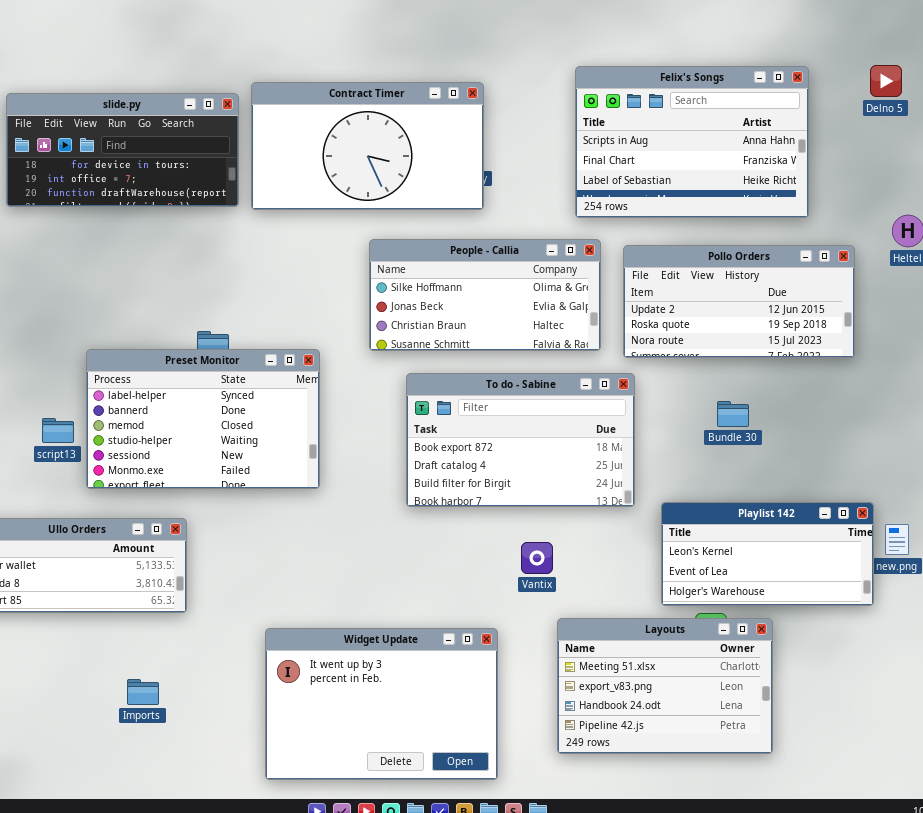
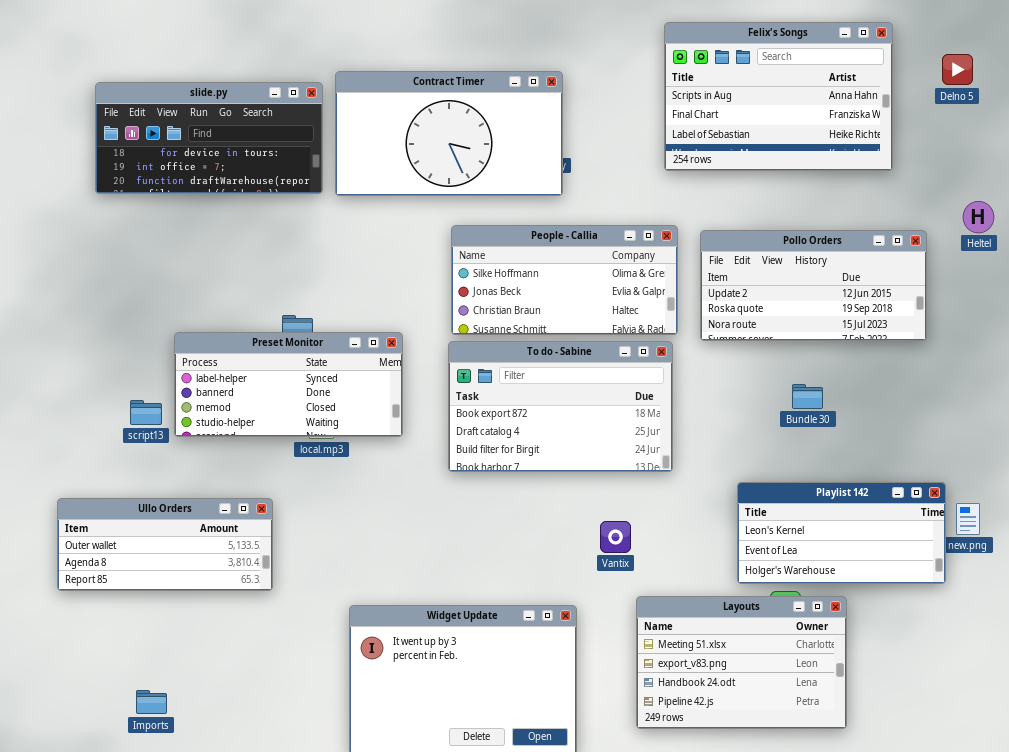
Felix's Songs: [575,66,809,218] -> [664,22,893,171], moved
Preset Monitor: [86,349,320,489] -> [174,332,403,437], resized
To do - Sabine: [406,373,635,507] -> [448,341,673,472], moved
Imports: [127,679,159,705] -> [136,690,167,714], moved

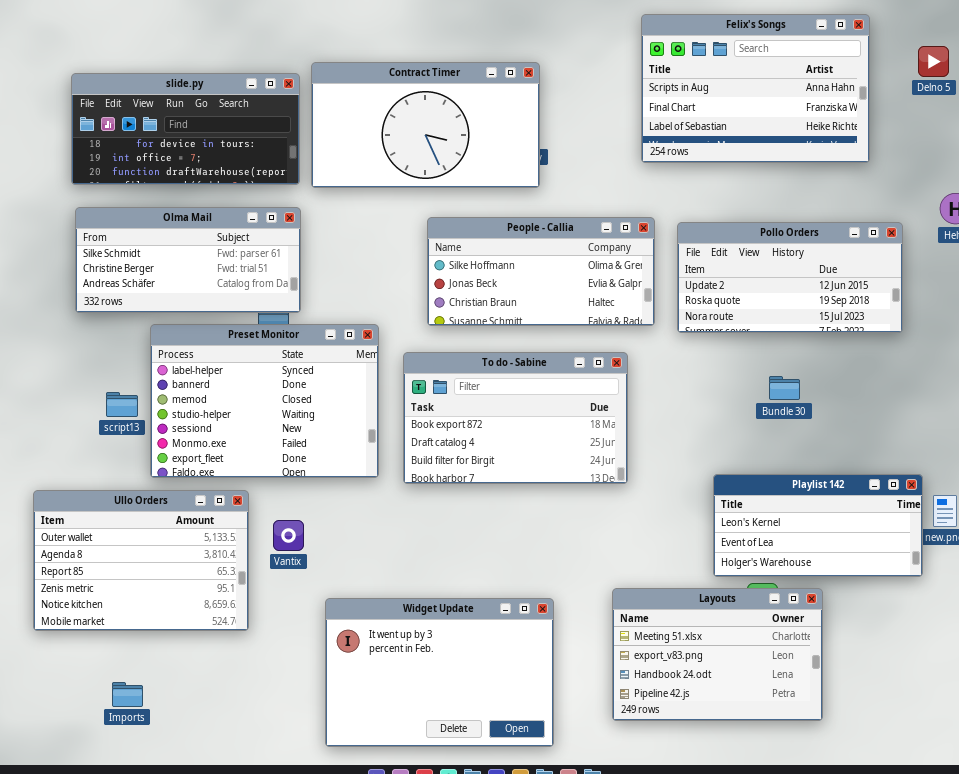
Olma Mail: none -> [75,207,301,313], opened
Preset Monitor: [174,332,403,437] -> [150,324,379,478], resized
To do - Sabine: [448,341,673,472] -> [403,352,628,484], moved
Ullo Orders: [57,498,273,591] -> [33,490,249,631], resized
Vantix: [600,521,631,553] -> [273,520,304,551], moved

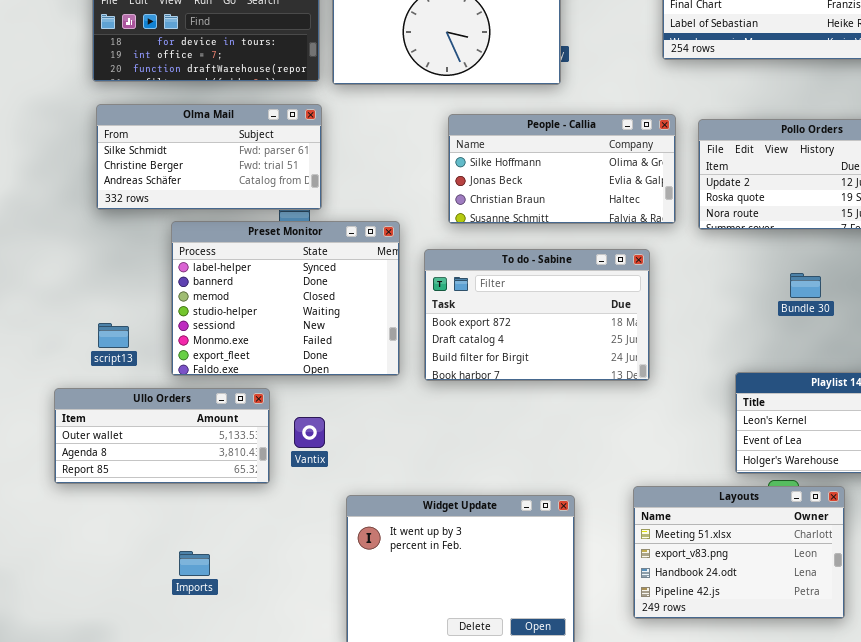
script13: [106,392,138,417] -> [98,323,129,348], moved
Ullo Orders: [33,490,249,631] -> [54,388,270,484], resized
Imports: [112,682,143,707] -> [179,551,210,576], moved

